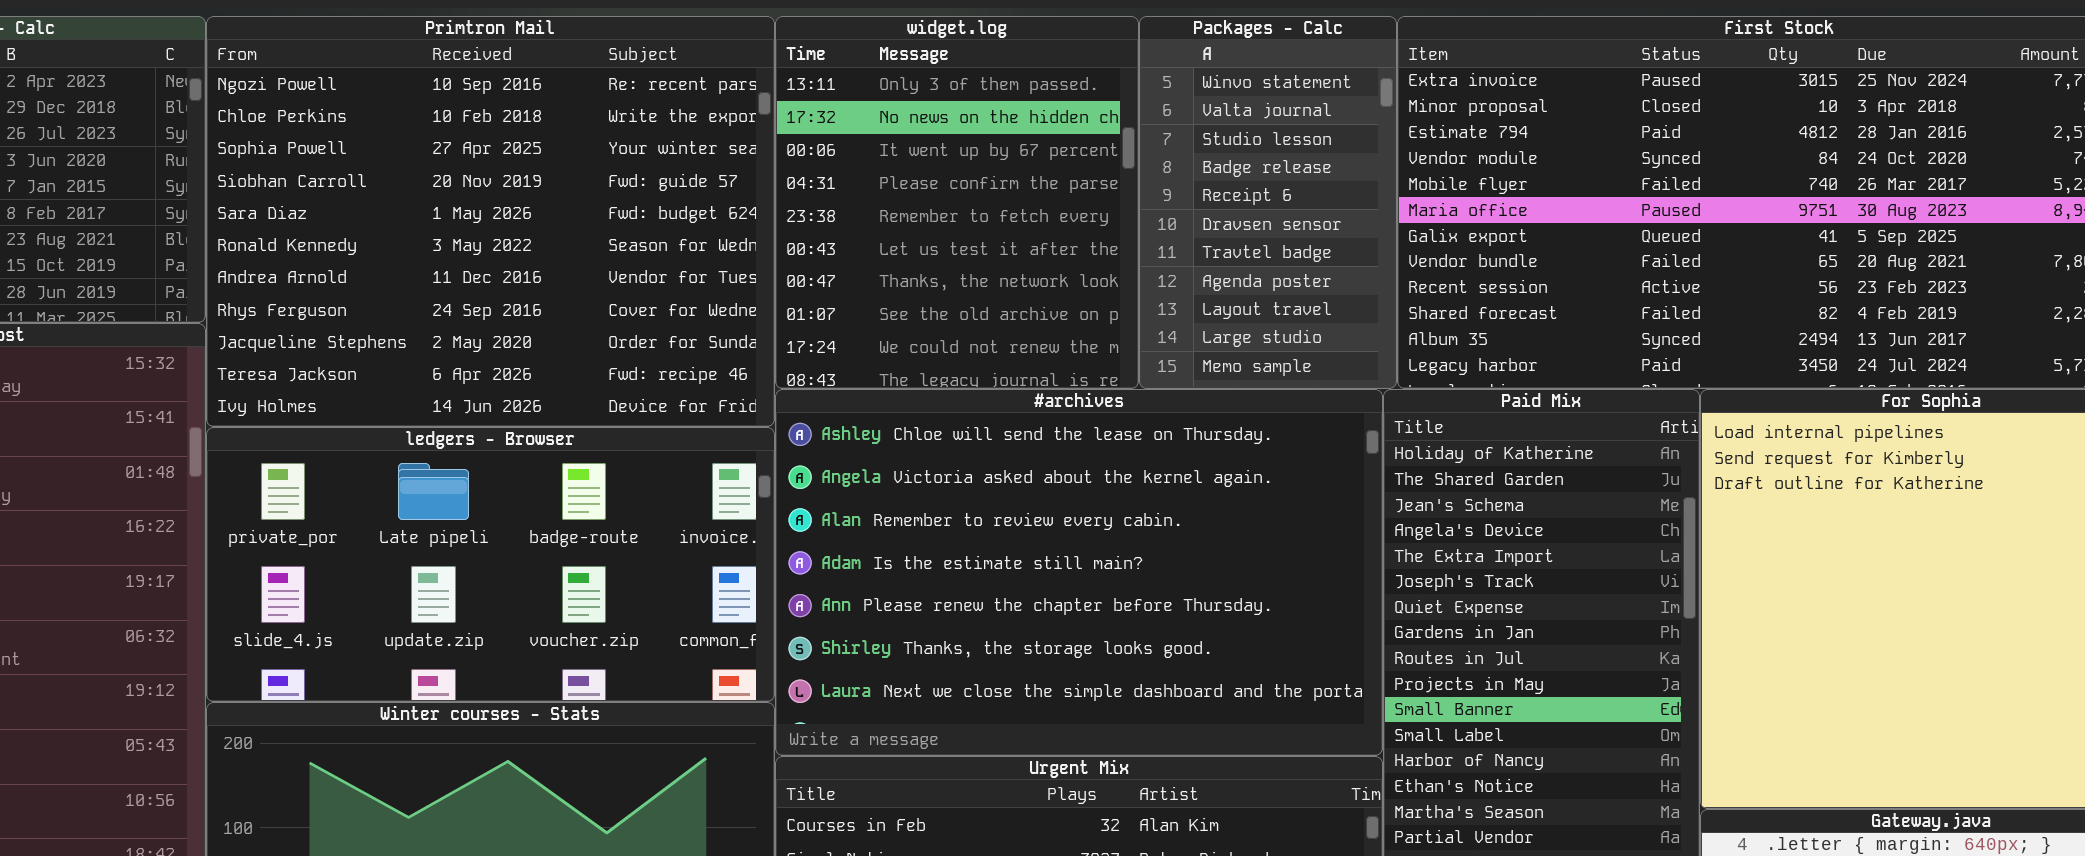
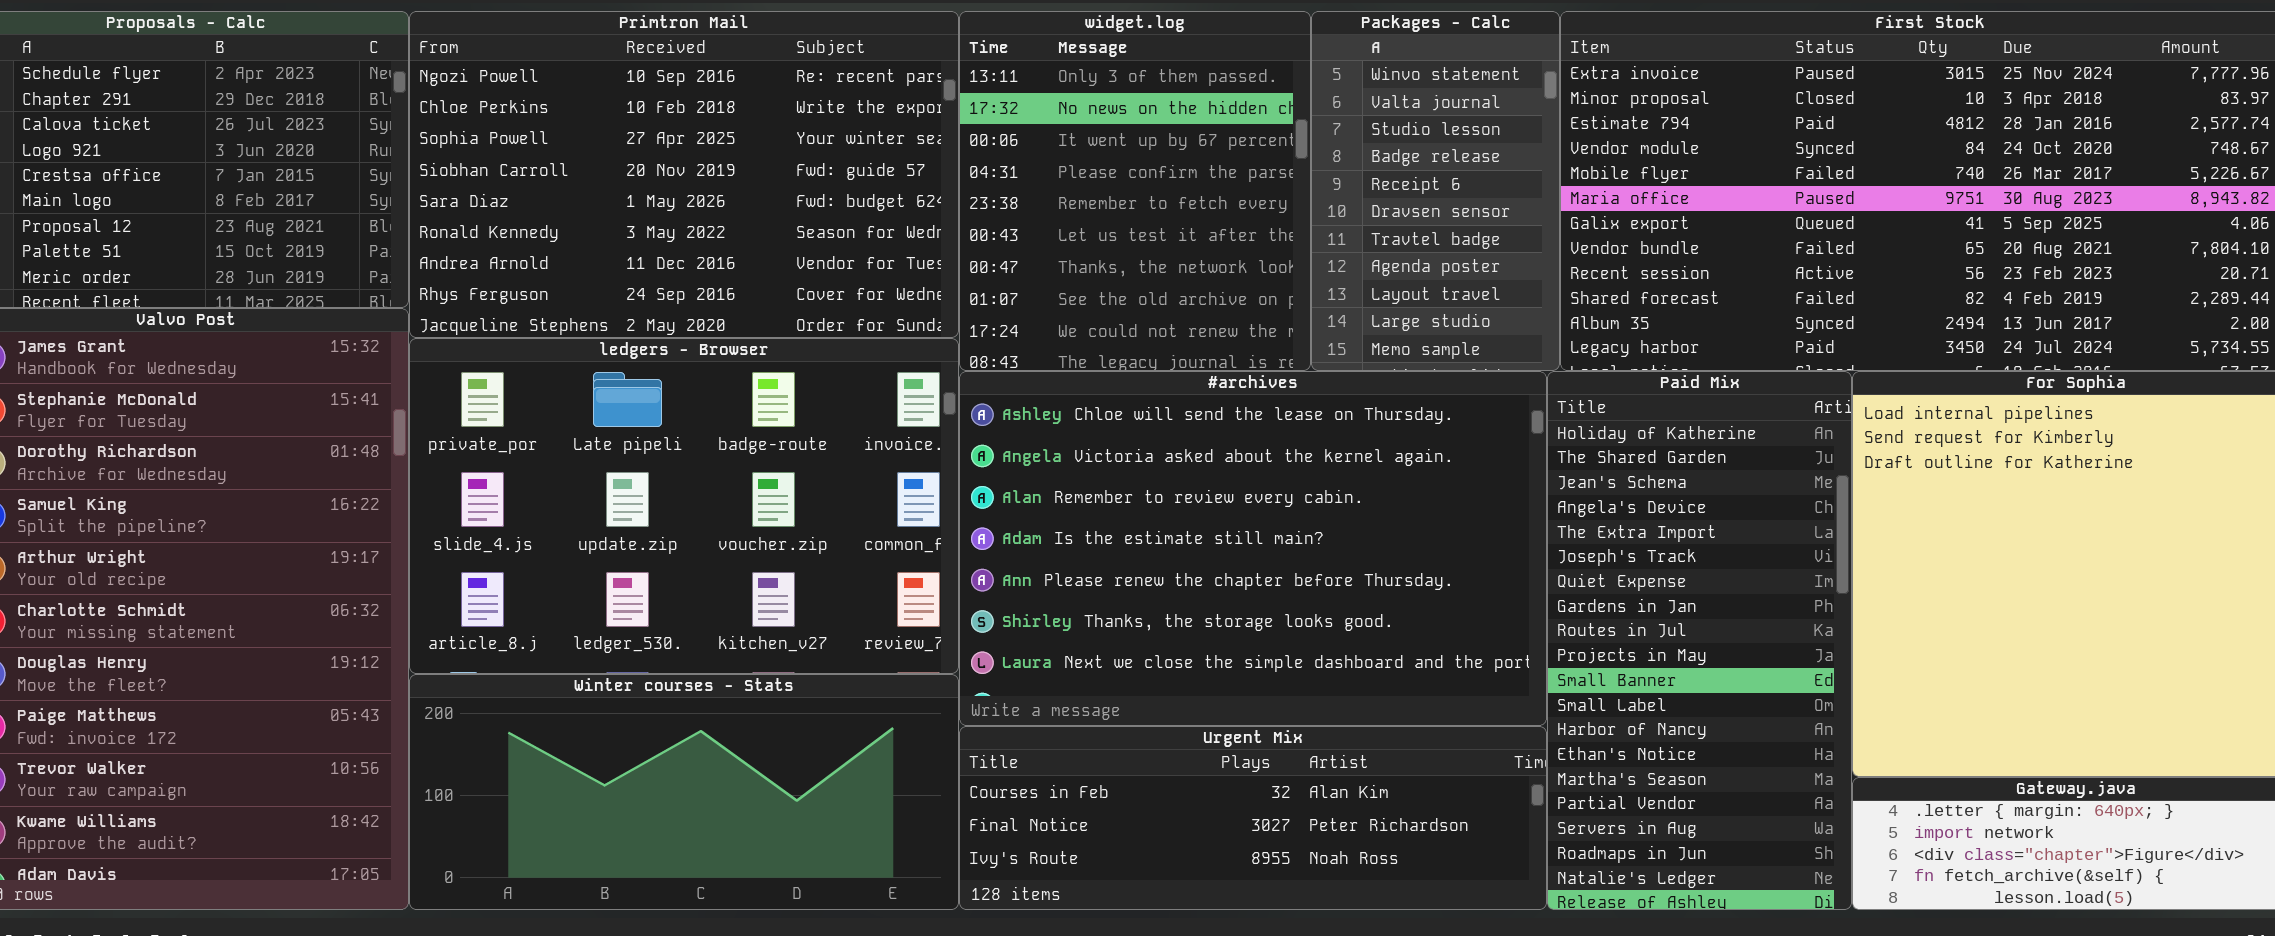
Primtron Mail: [206,16,775,427] -> [409,11,959,338], resized
ledgers - Browser: [206,427,775,702] -> [409,338,959,674], resized

